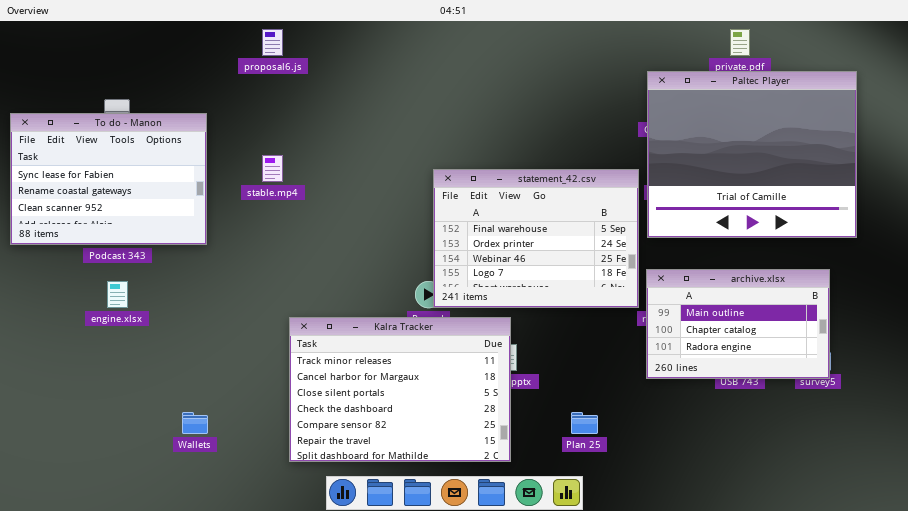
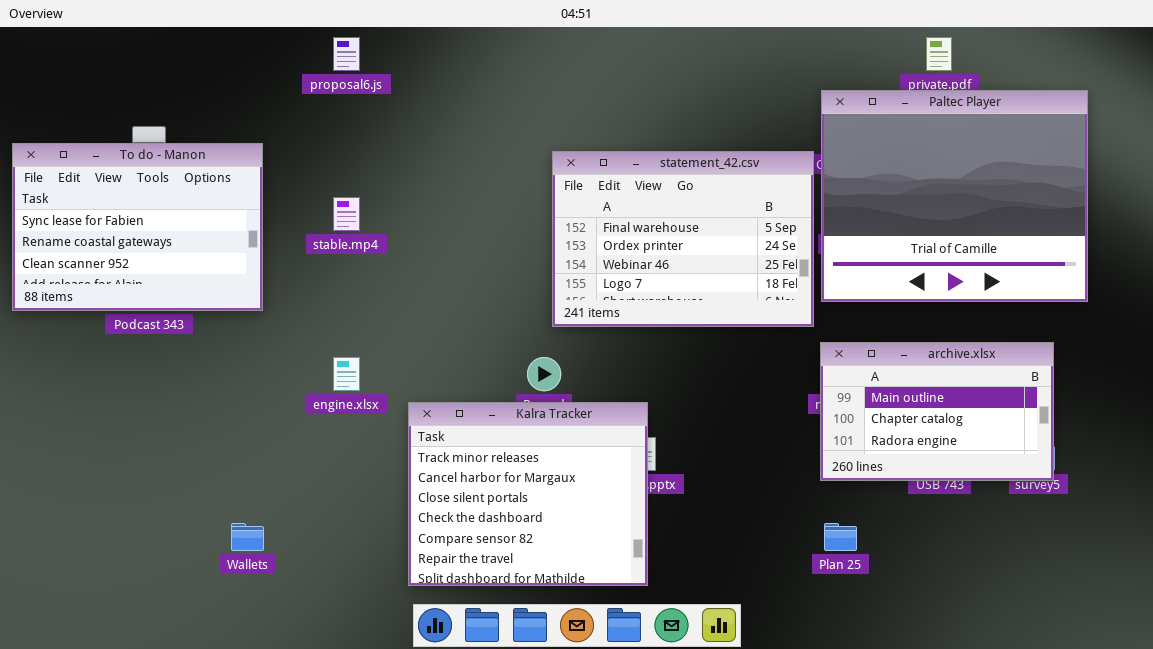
statement_42.csv: [433,169,639,308] -> [552,151,814,327], moved
engine.xlsx: [107,281,128,308] -> [333,357,360,391], moved
Kalra Tracker: [289,317,511,462] -> [408,402,648,586], resized
Plan 25: [571,412,598,434] -> [824,523,857,551], moved

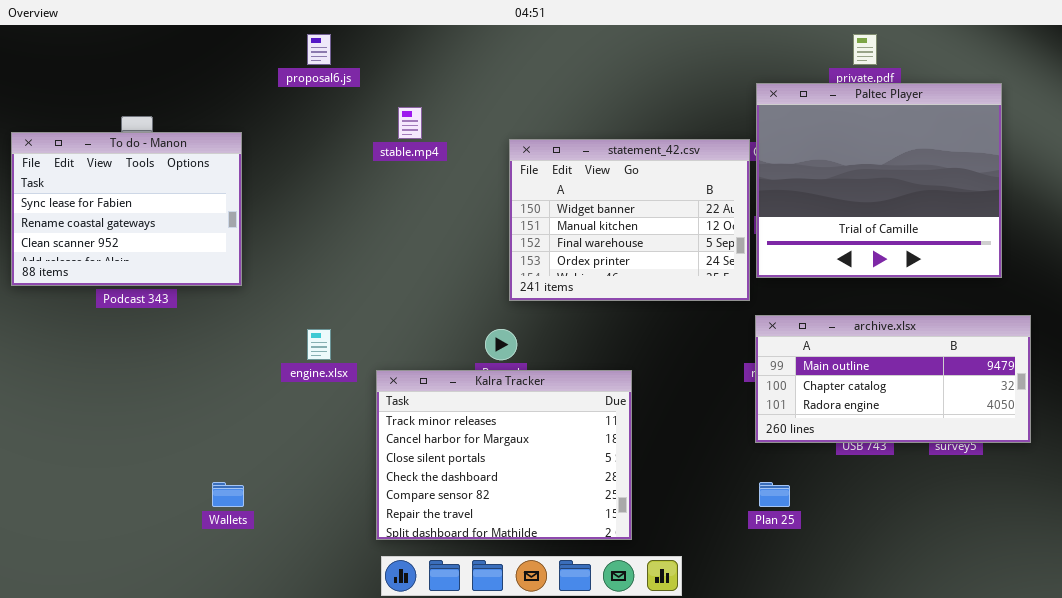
statement_42.csv: [552,151,814,327] -> [509,139,750,301], scrolled up 2 rows
stable.mp4: [333,197,360,231] -> [398,107,422,139], moved
archive.xlsx: [820,342,1054,481] -> [755,315,1031,443], resized
Kalra Tracker: [408,402,648,586] -> [376,370,632,540], resized

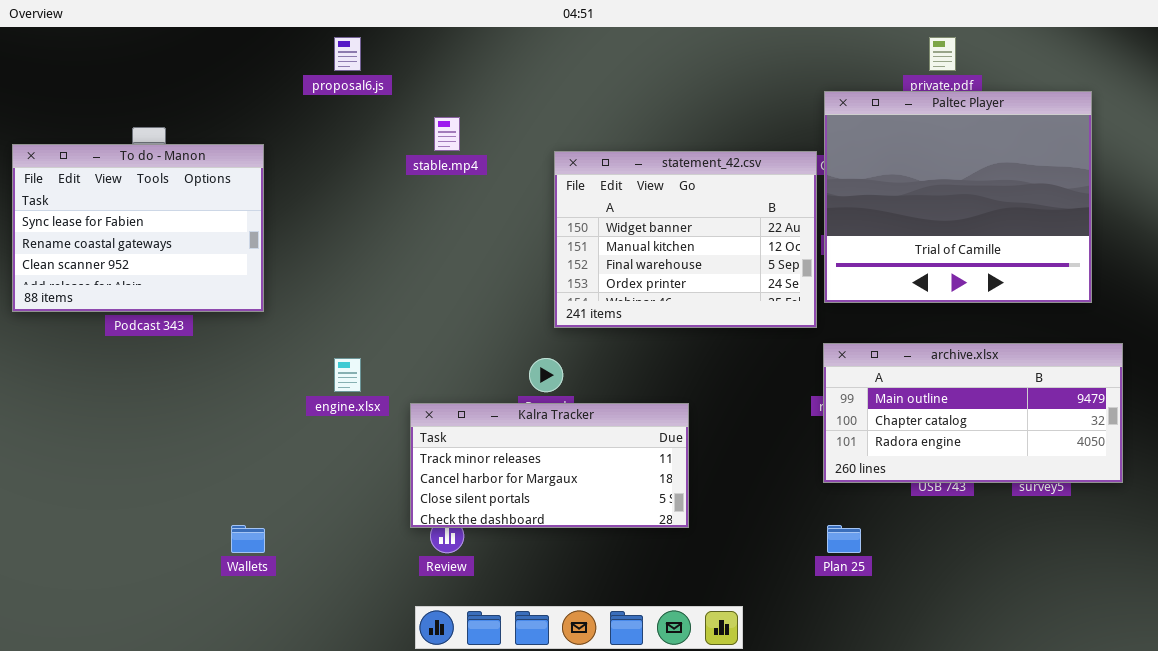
Kalra Tracker: [376,370,632,540] -> [410,403,689,528], resized

